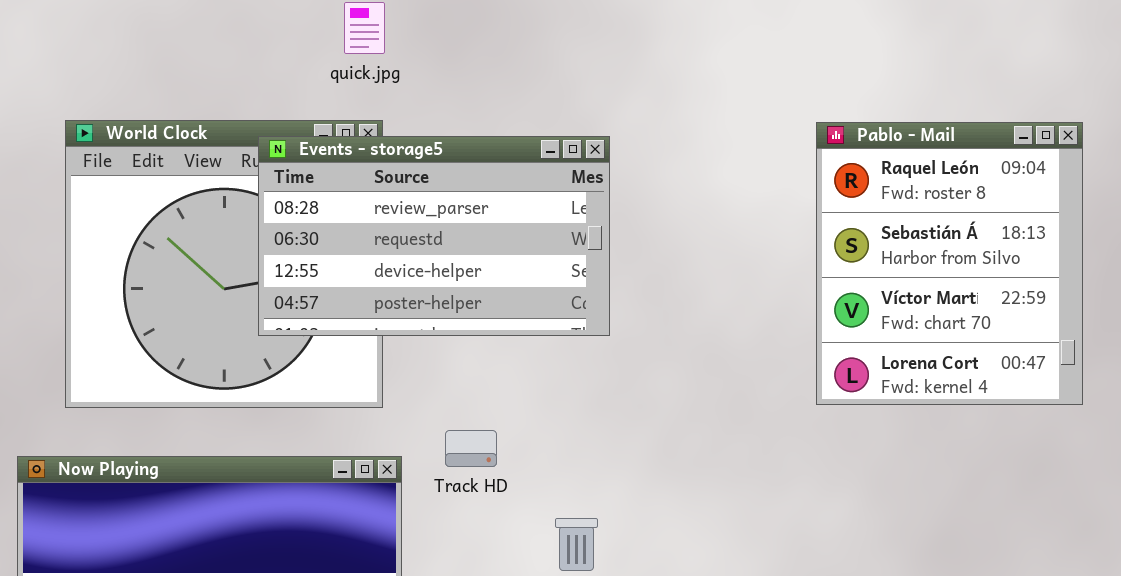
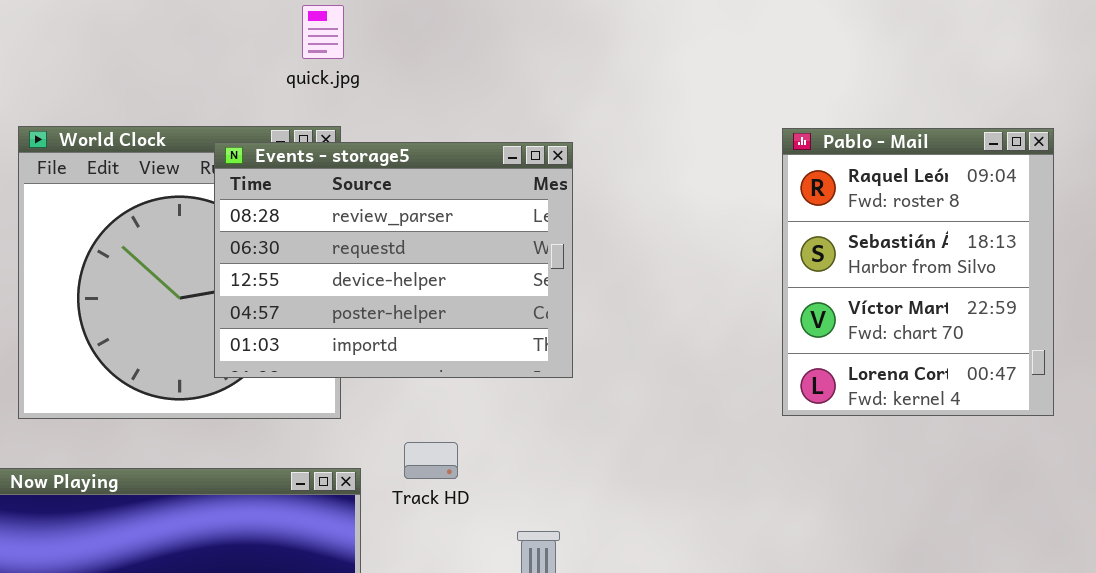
Events - storage5: [258,136,610,336] -> [214,142,573,378], resized

